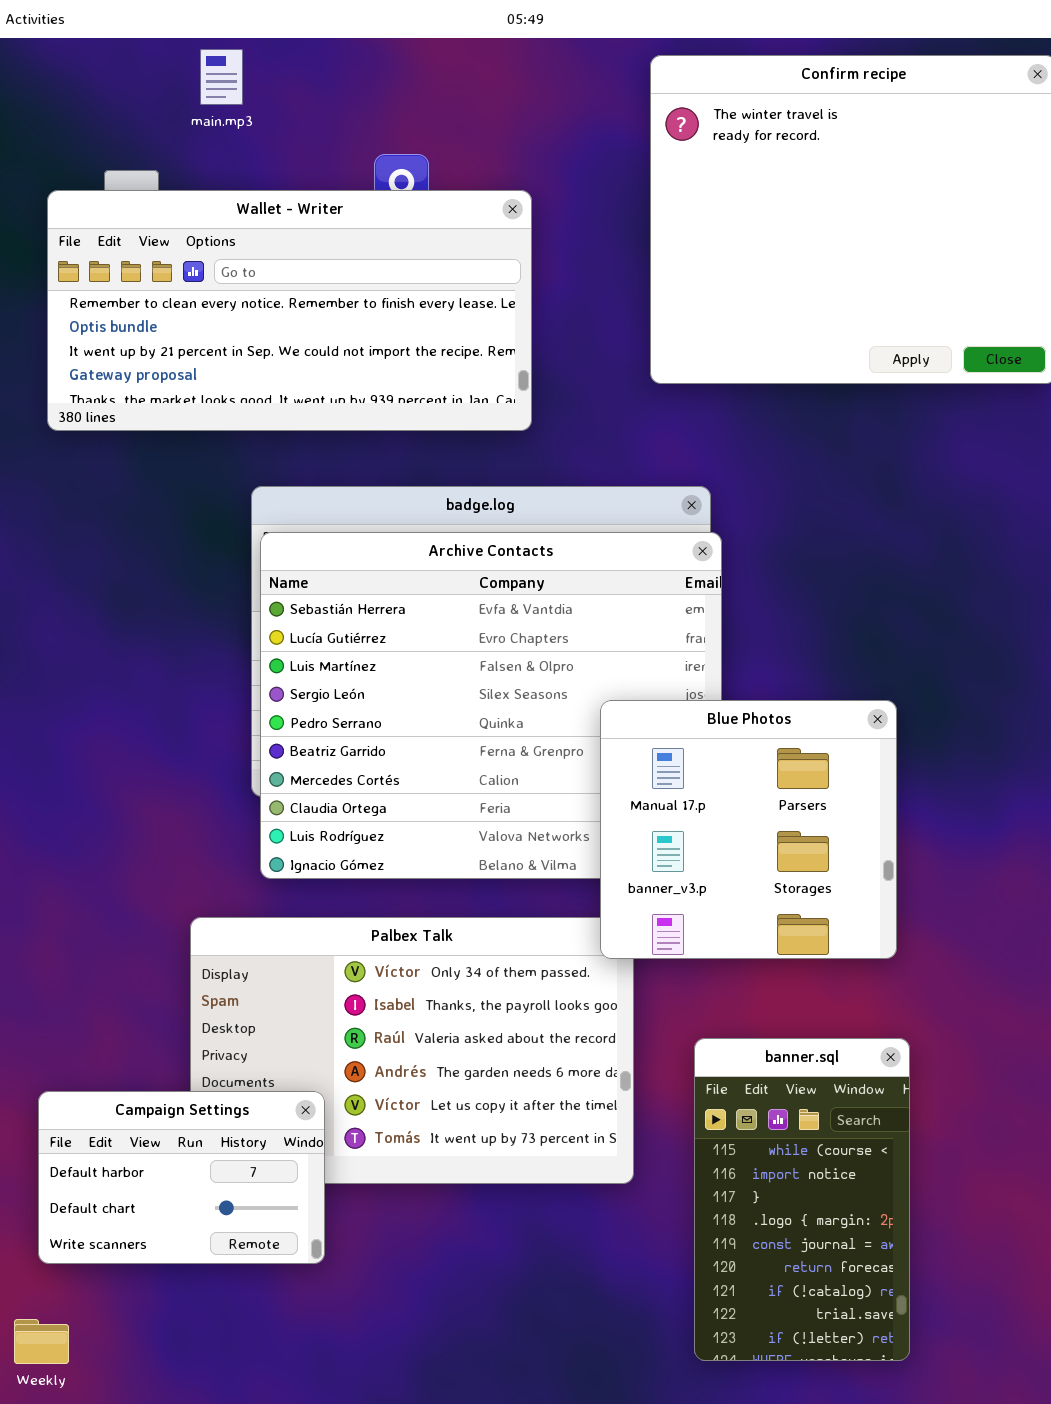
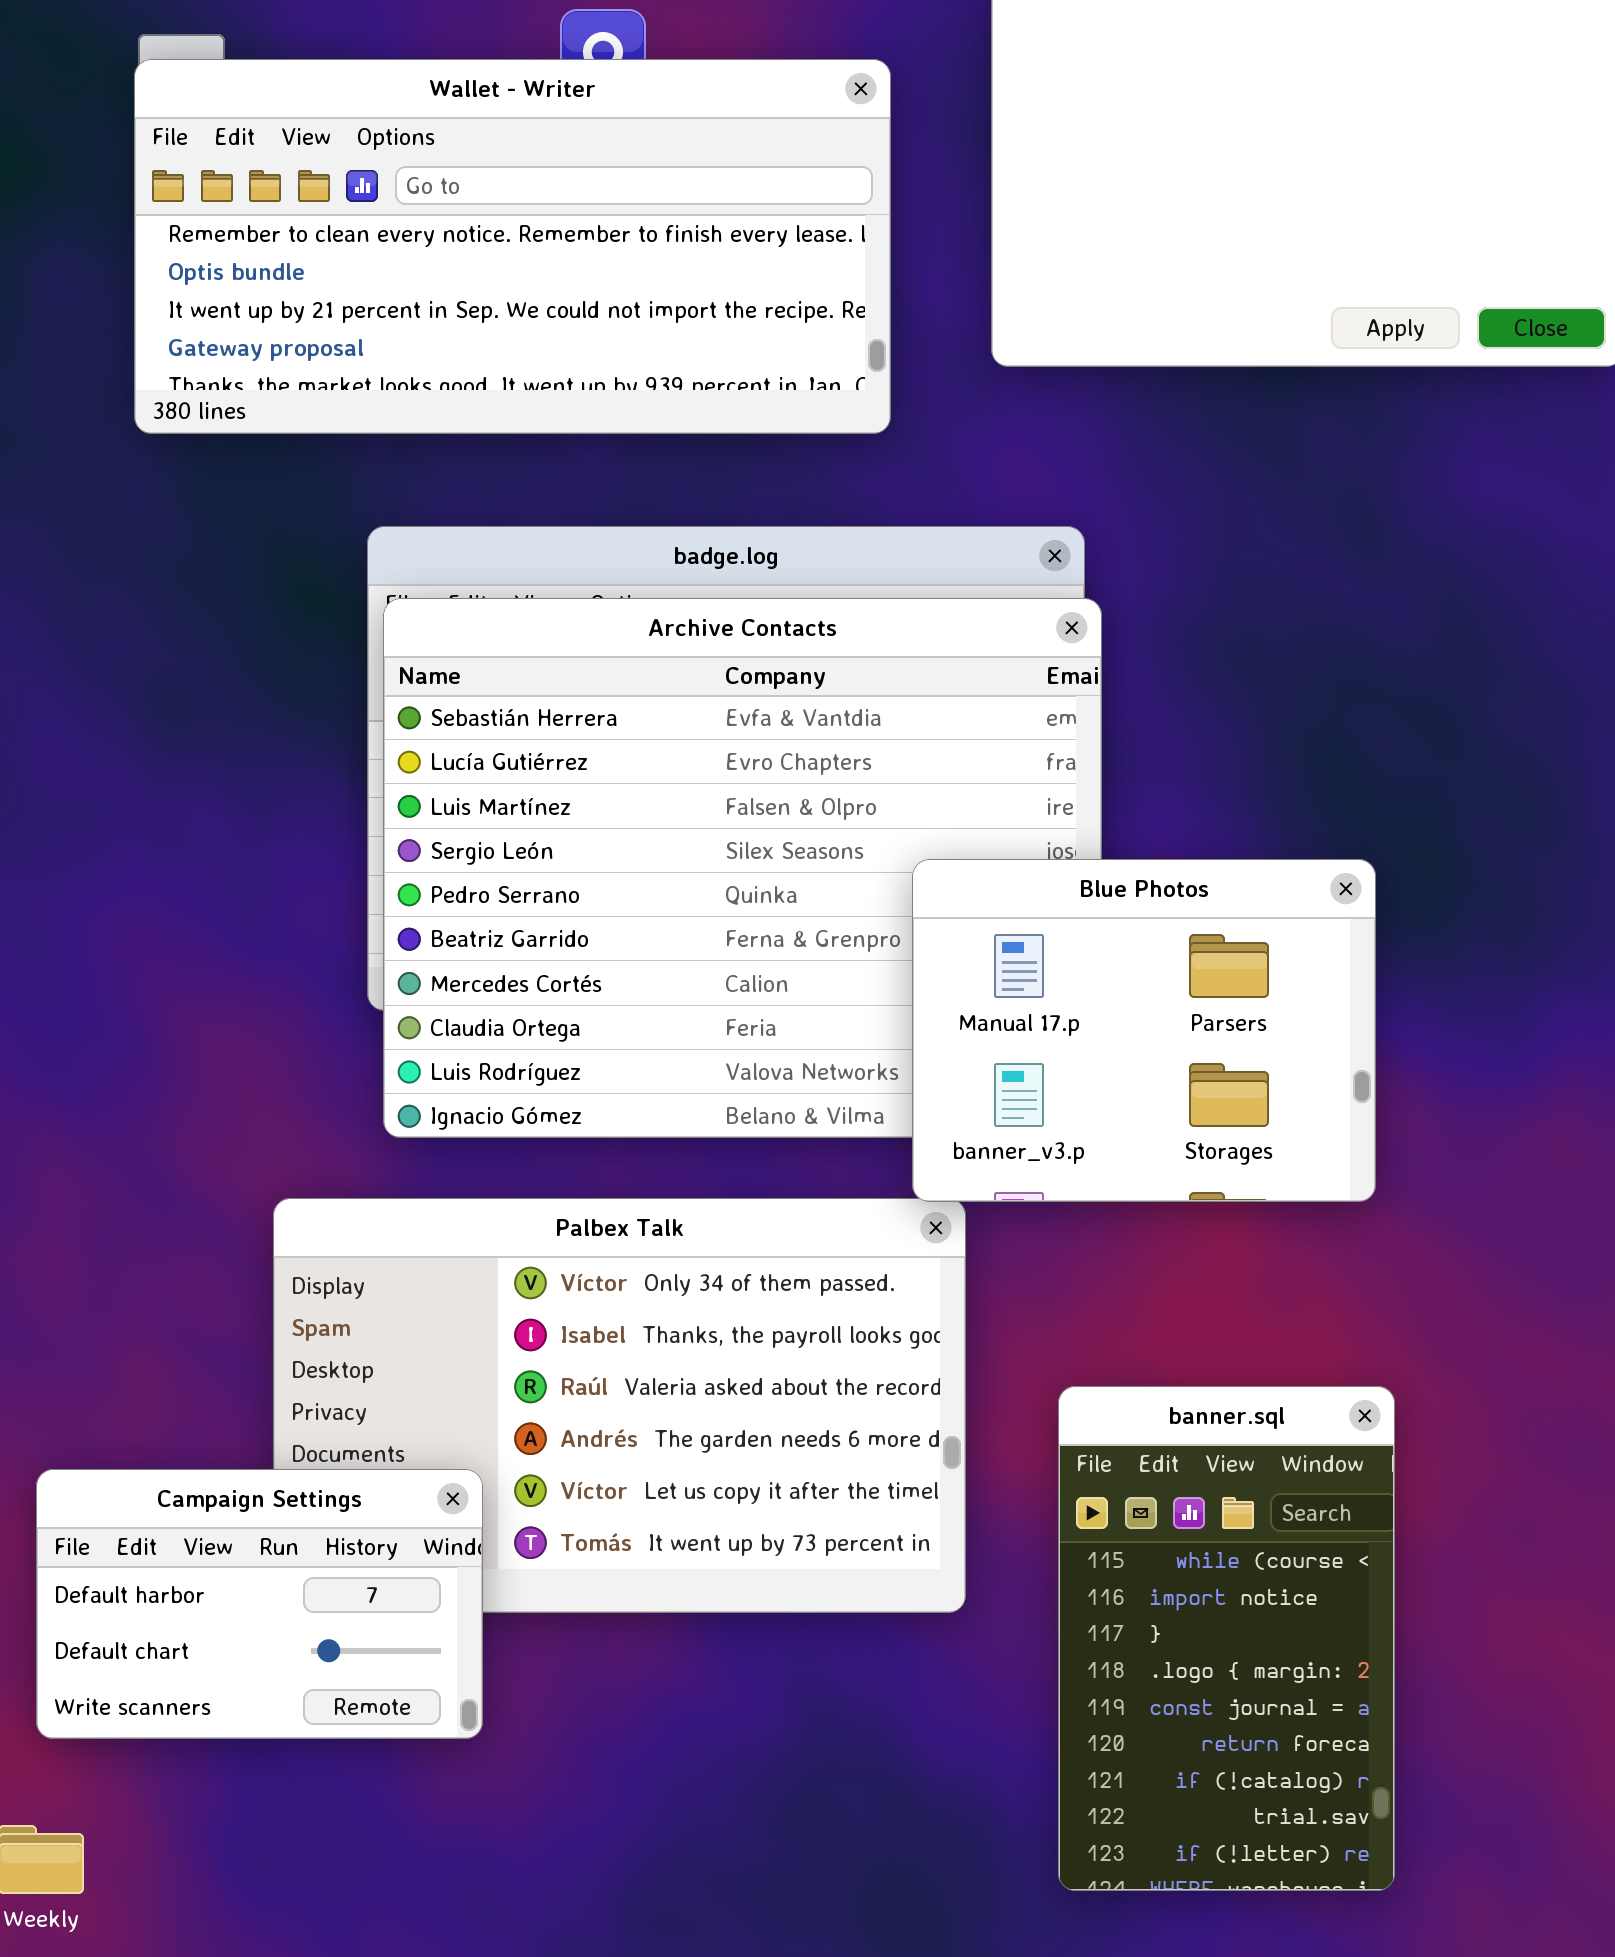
Wallet - Writer: [47,190,532,431] -> [134,59,891,434], moved
Blue Photos: [600,700,897,959] -> [912,859,1376,1202], resized

